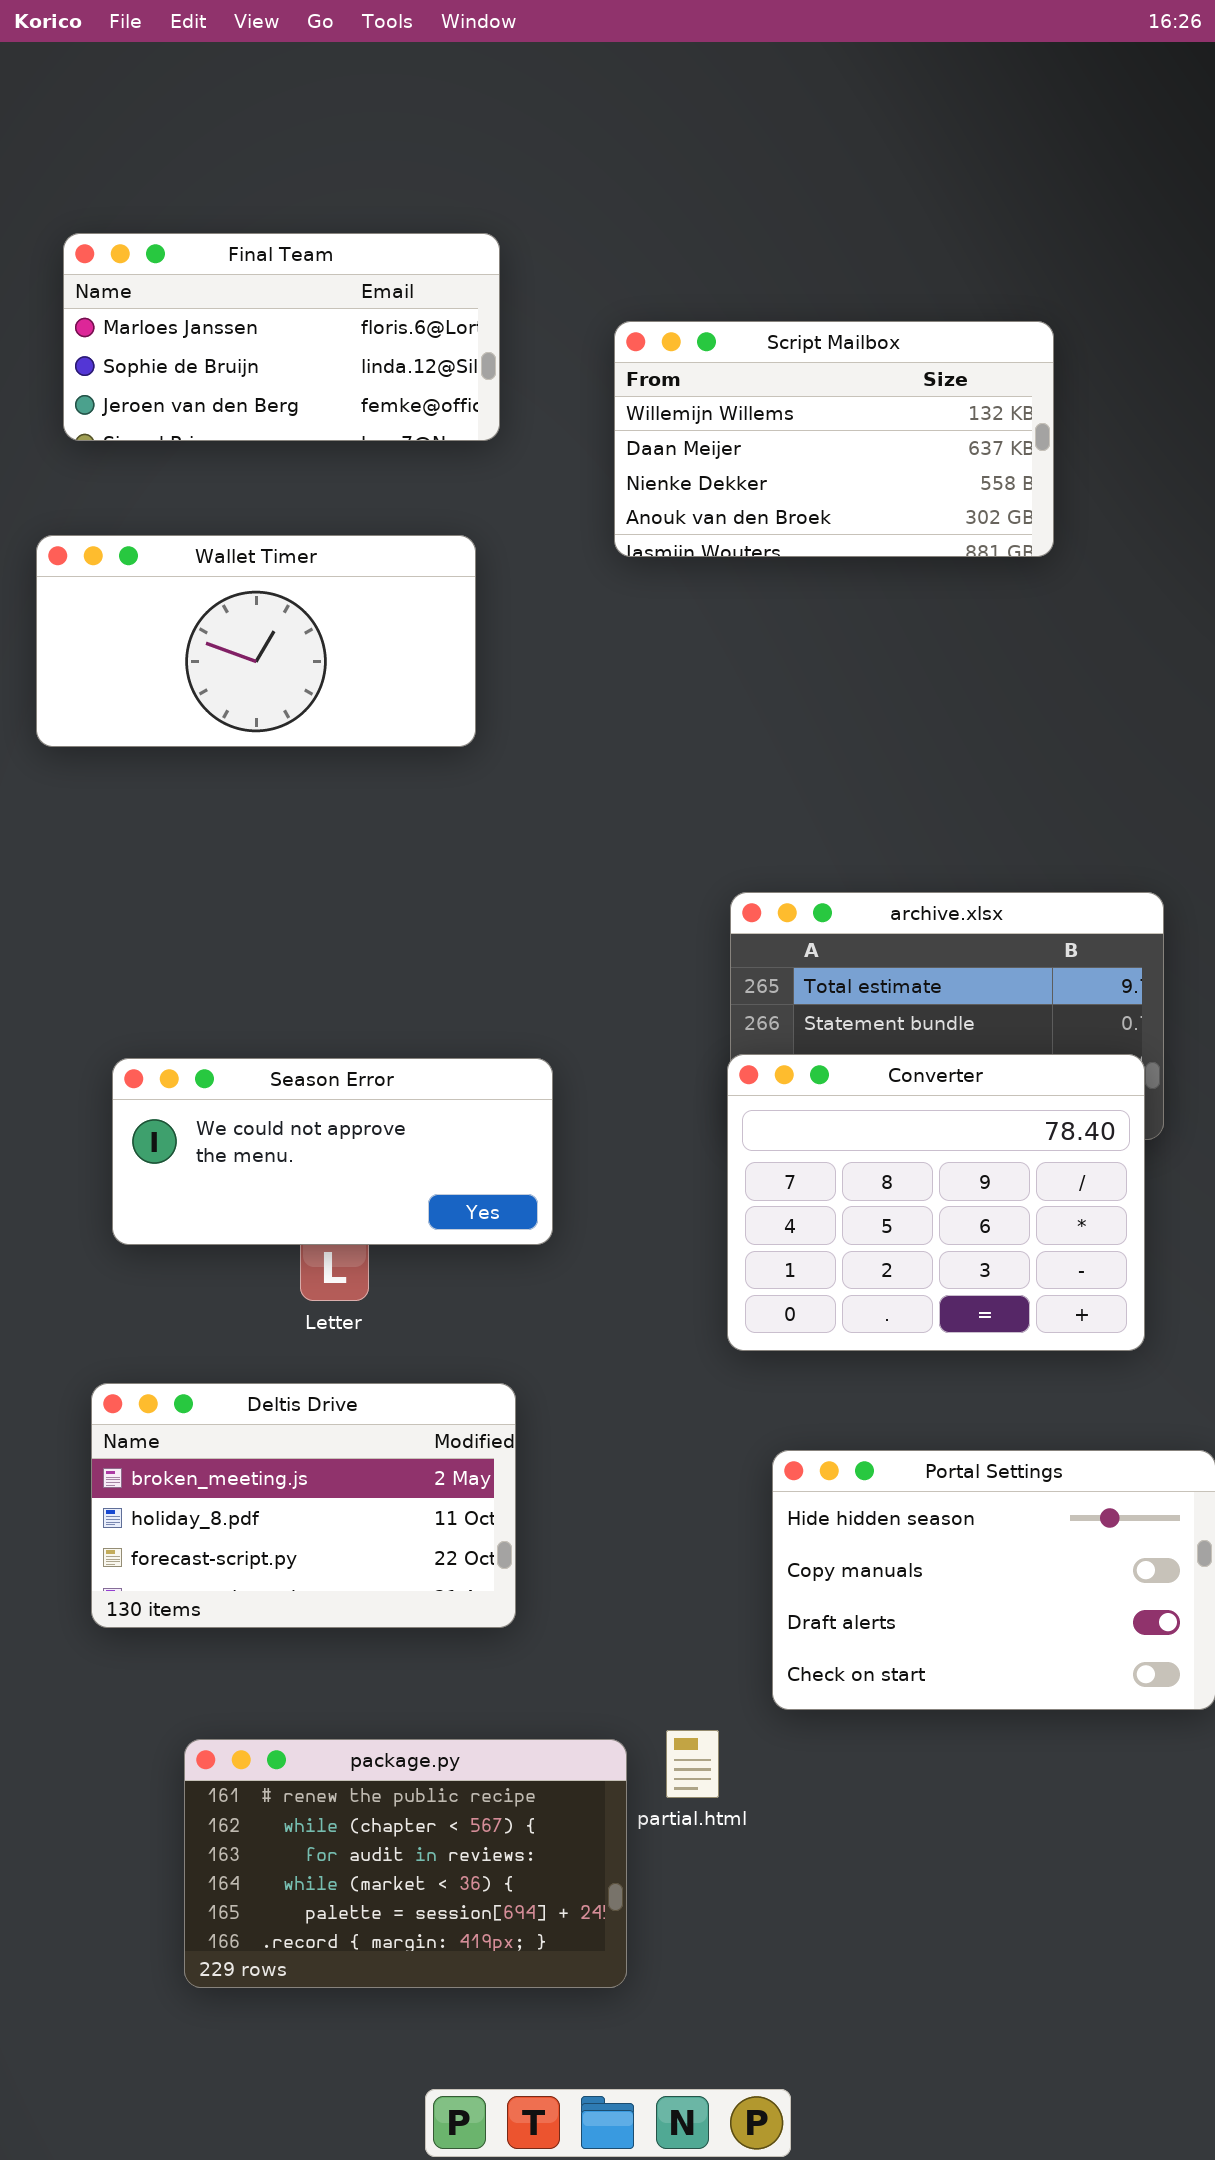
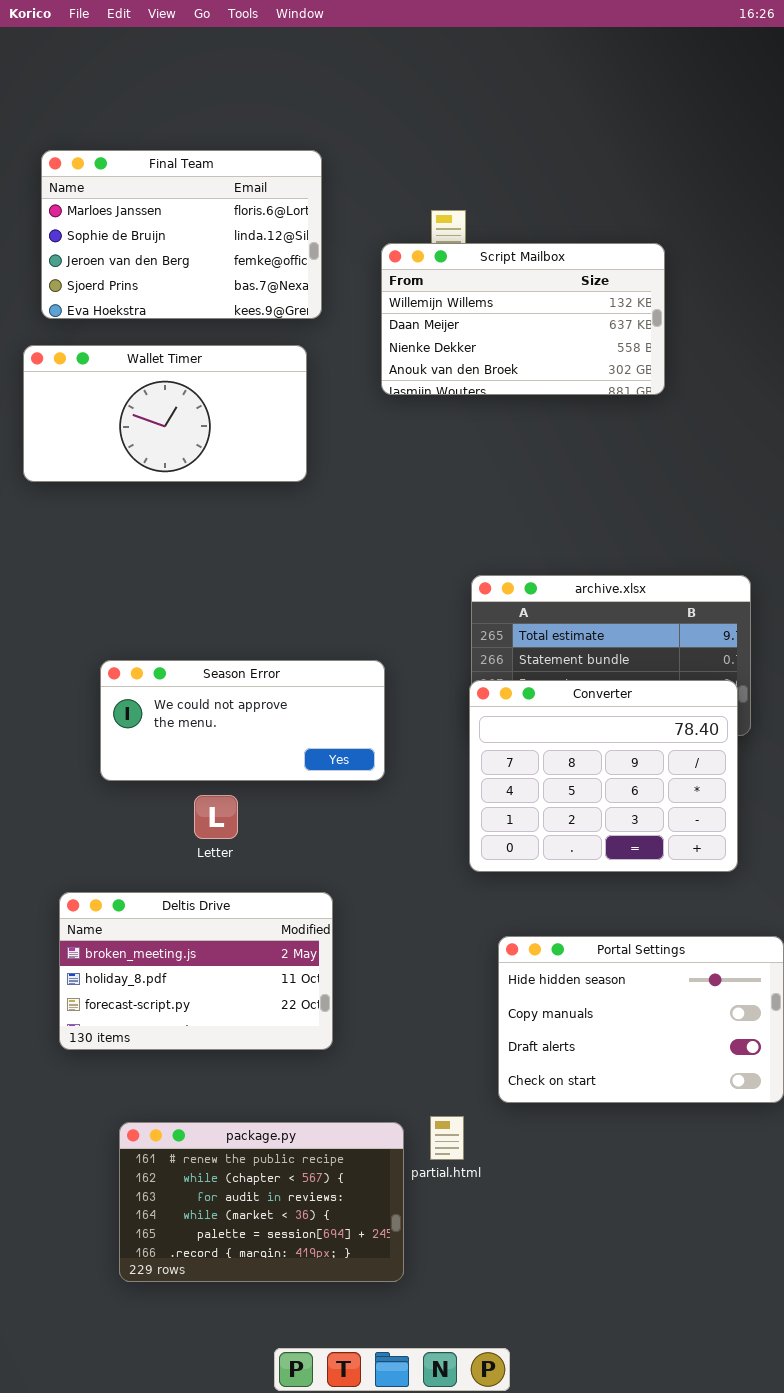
Final Team: [63,233,500,441] -> [41,150,322,319], resized
Script Mailbox: [614,321,1054,557] -> [381,243,665,395], moved
Season Error: [112,1058,553,1245] -> [100,660,385,781], moved

